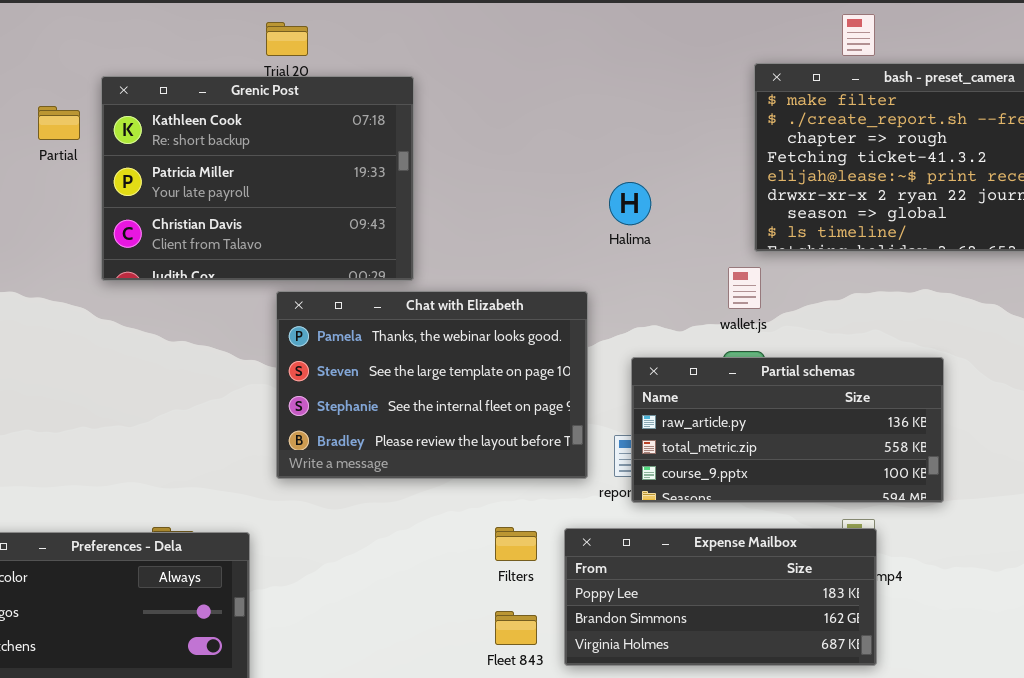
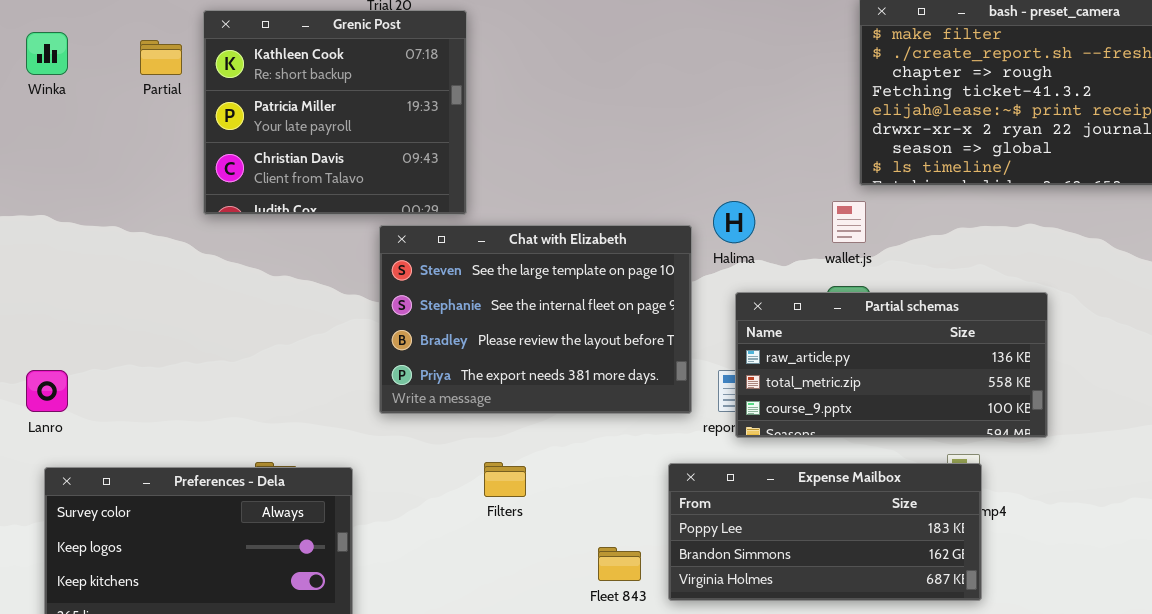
Grenic Post: [101,76,414,281] -> [203,10,467,215], resized
Halima: [609,182,651,225] -> [713,201,755,243], moved
Chat with Elizabeth: [276,291,588,479] -> [379,225,692,414], scrolled down 1 row
Filters: [495,527,537,561] -> [484,462,526,497], moved

